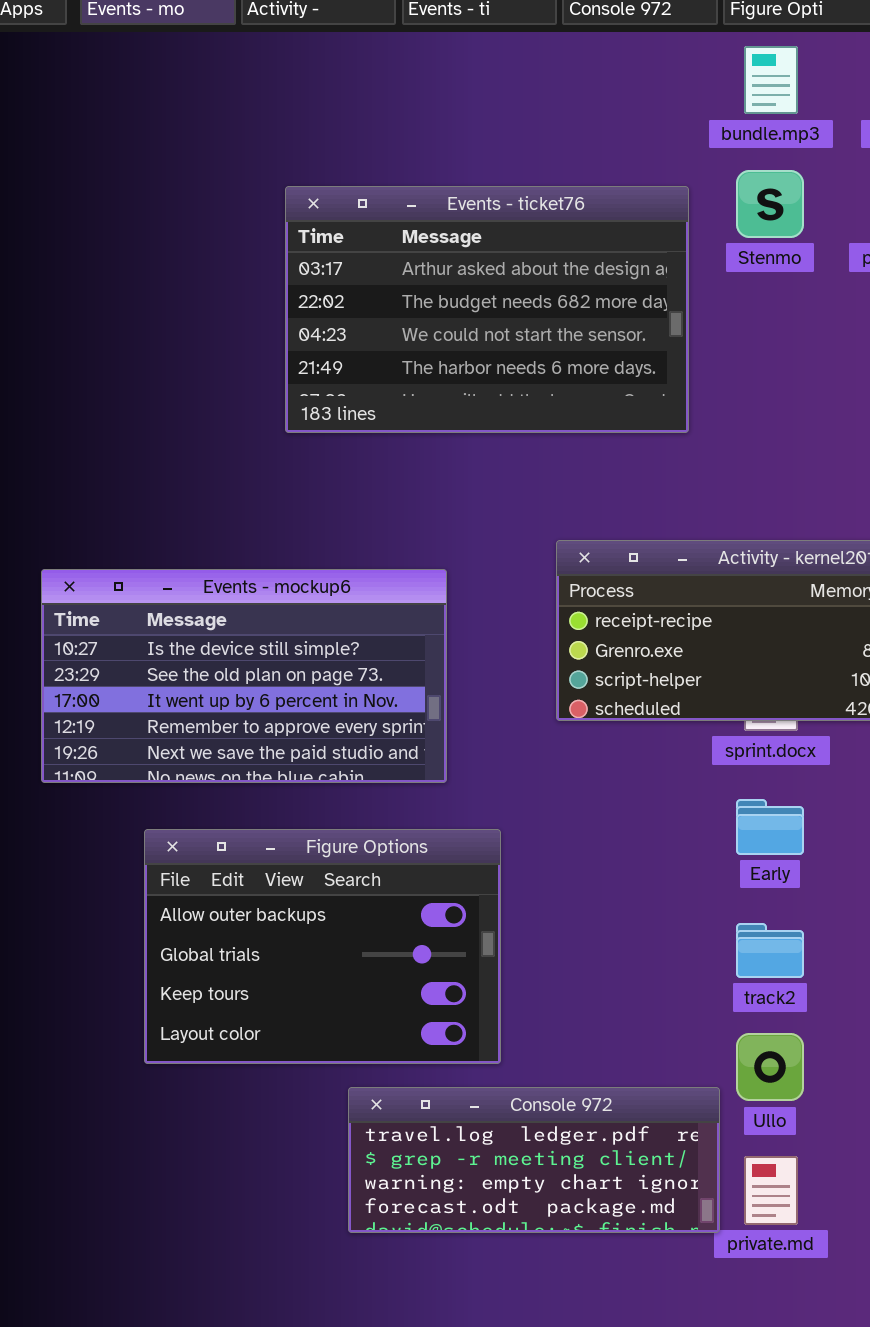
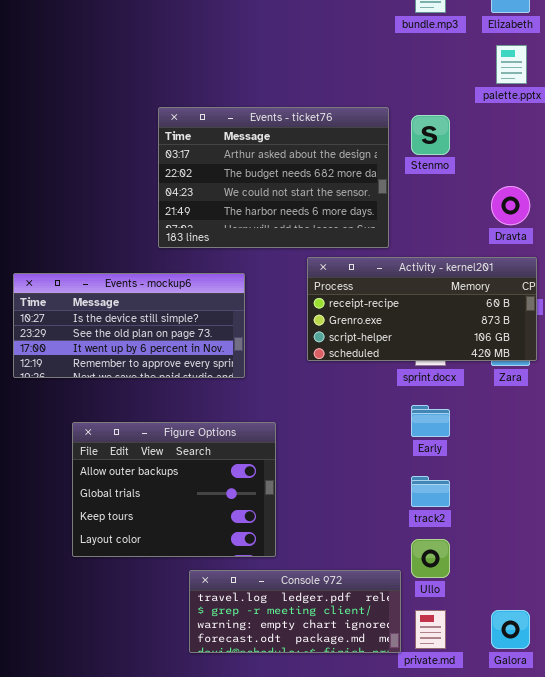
Stenmo: [736,170,804,238] -> [411,115,450,155], moved
Events - ticket76: [285,186,689,433] -> [158,107,389,248], moved
Events - mockup6: [41,569,447,783] -> [13,273,245,378], resized

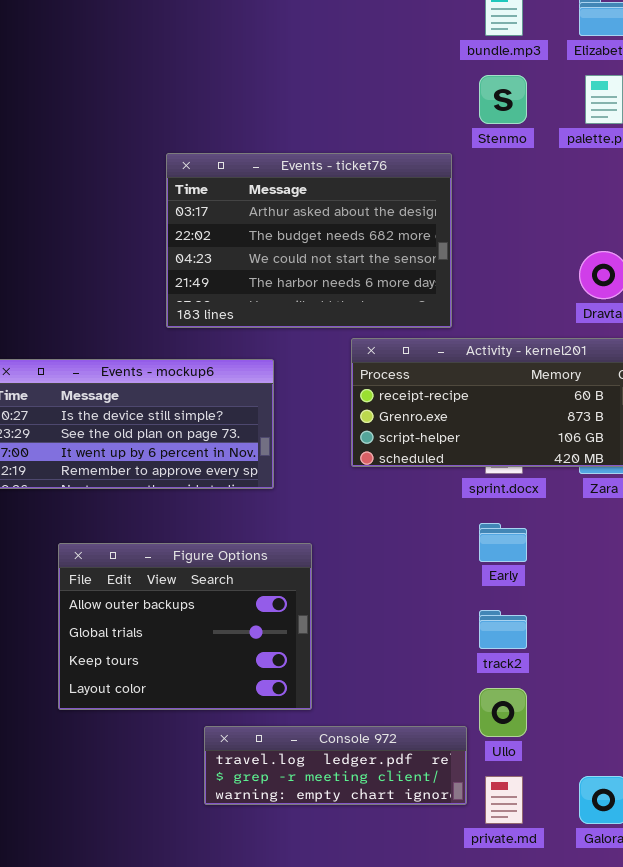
Stenmo: [411,115,450,155] -> [479,75,527,124], moved
Console 972: [189,570,401,653] -> [204,726,467,805], resized

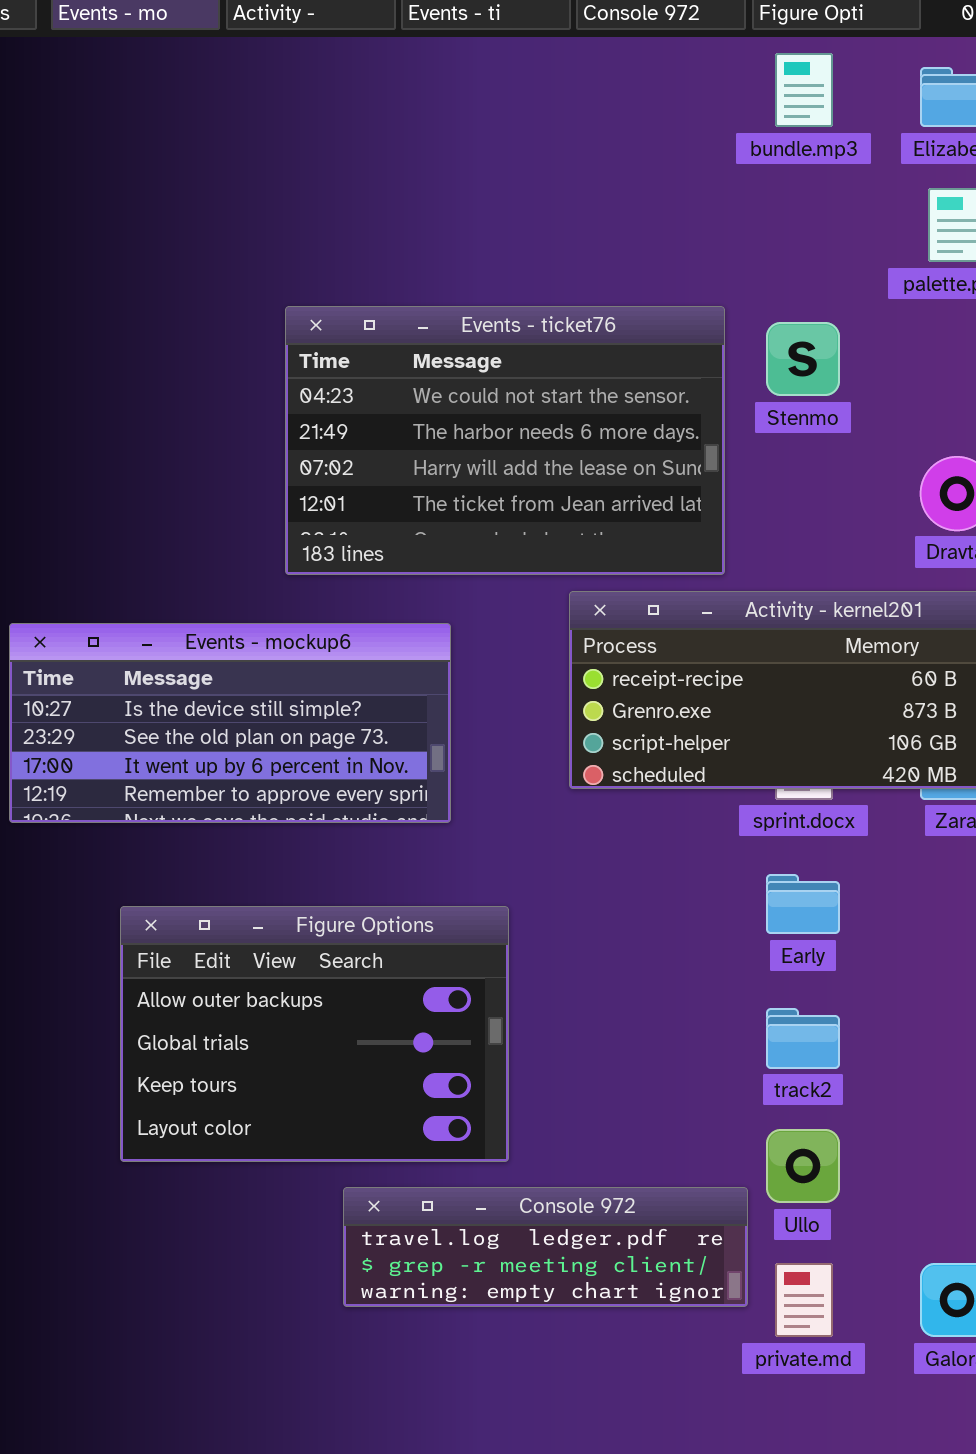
Stenmo: [479,75,527,124] -> [766,322,840,396], moved
Events - ticket76: [166,153,452,328] -> [285,306,725,575], scrolled down 2 rows

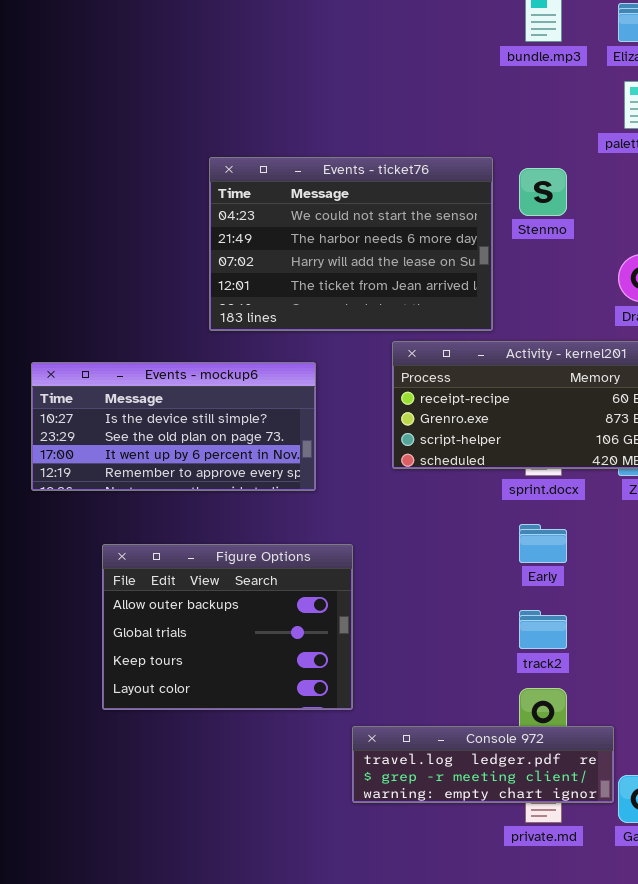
Console 972: [343,1187,748,1307] -> [352,726,614,803], moved

